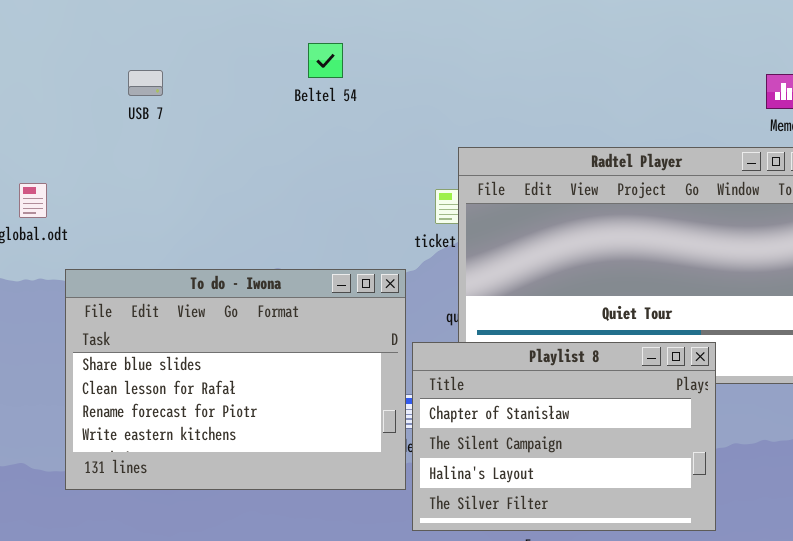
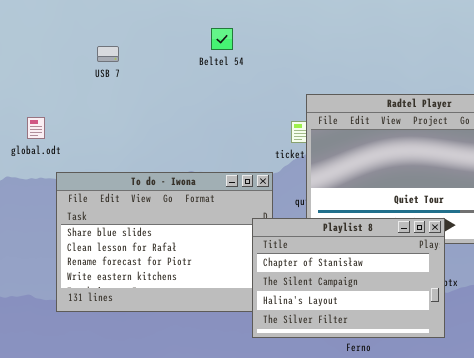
Playlist 8: [412,342,716,531] -> [252,218,445,338], moved

